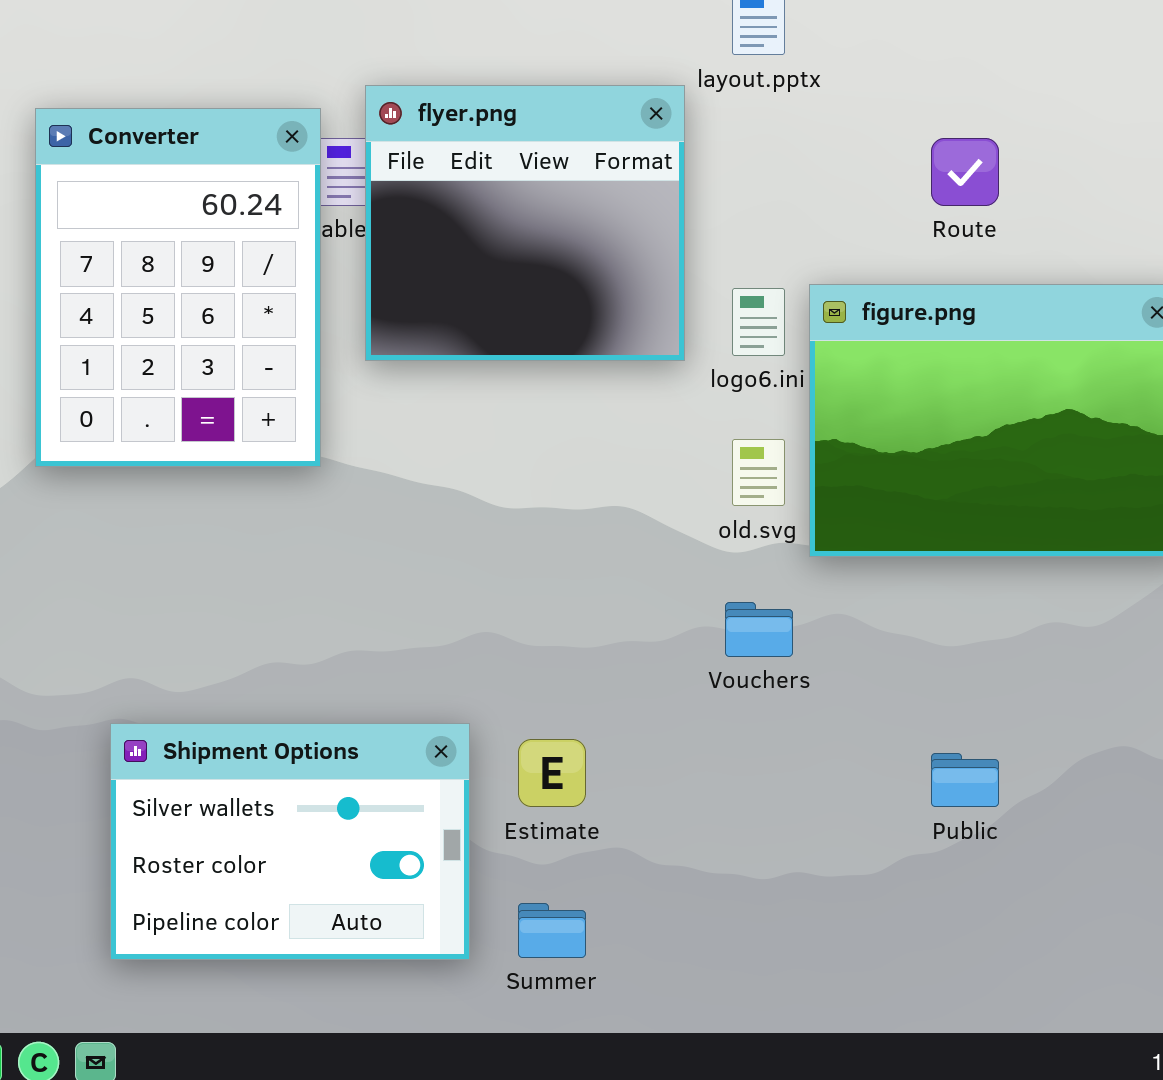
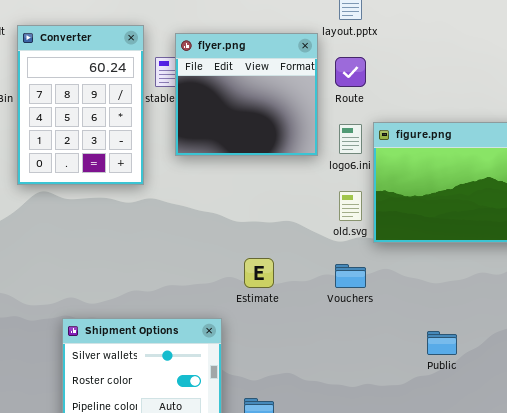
Converter: [35,108,321,467] -> [17,25,144,185], moved
Route: [931,138,999,206] -> [335,57,366,87], moved
Estimate: [518,739,586,807] -> [244,258,274,288], moved

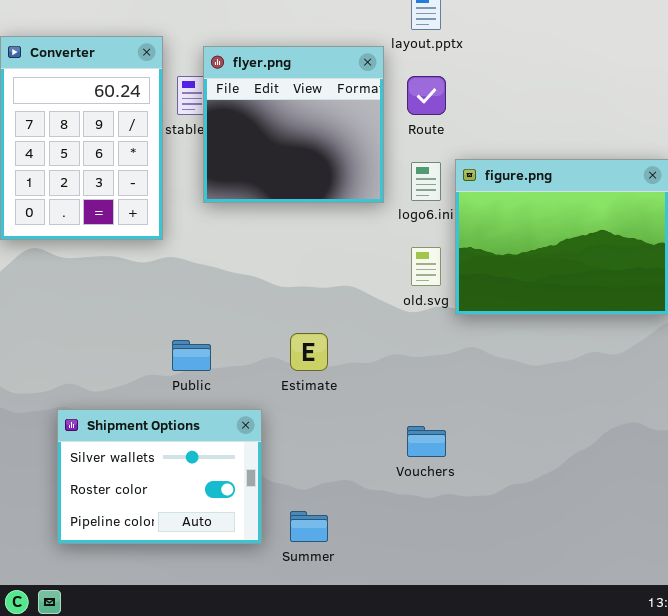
Vouchers: [335,264,366,288] -> [407,426,446,457], moved
Public: [427,331,457,355] -> [172,340,211,371], moved

